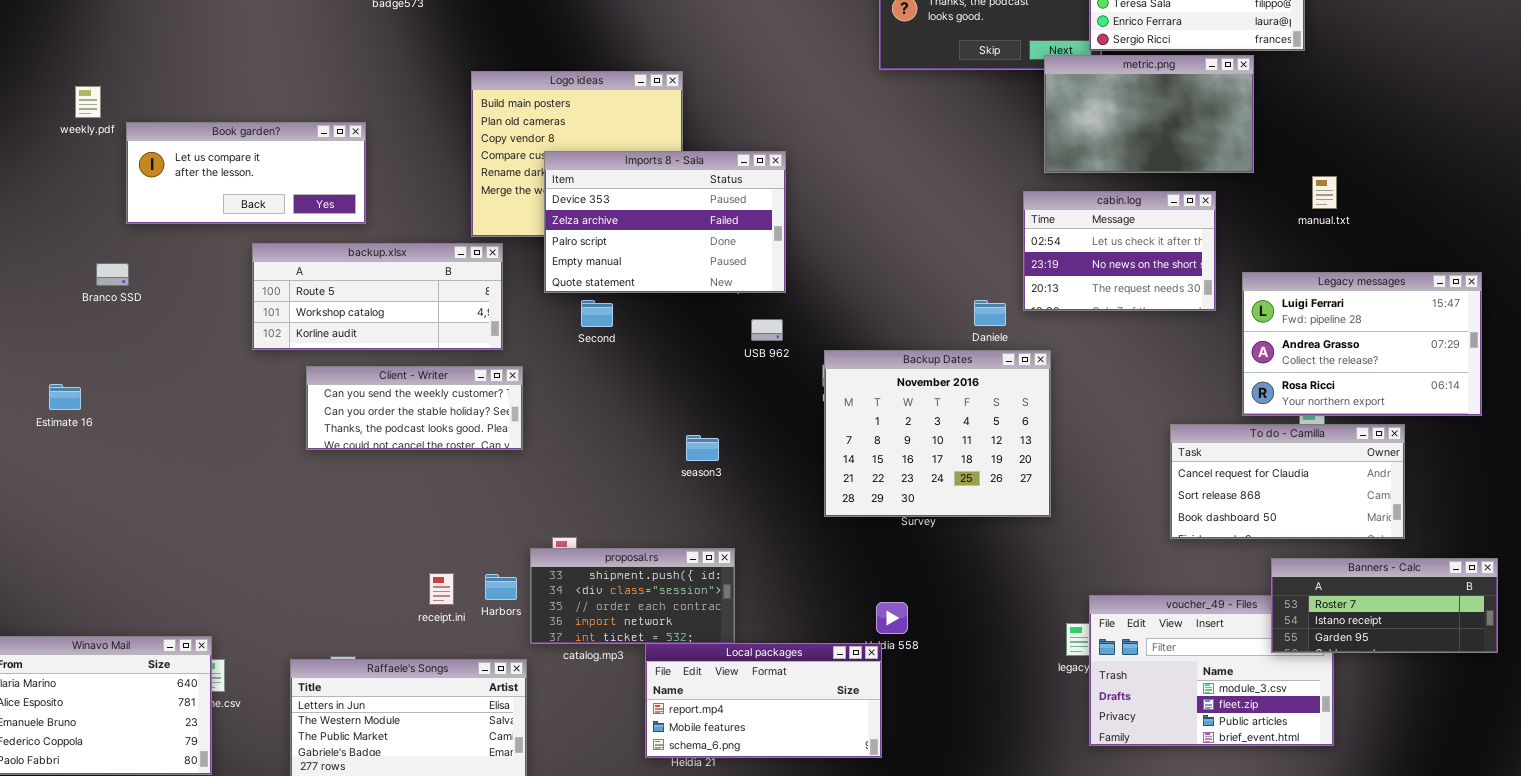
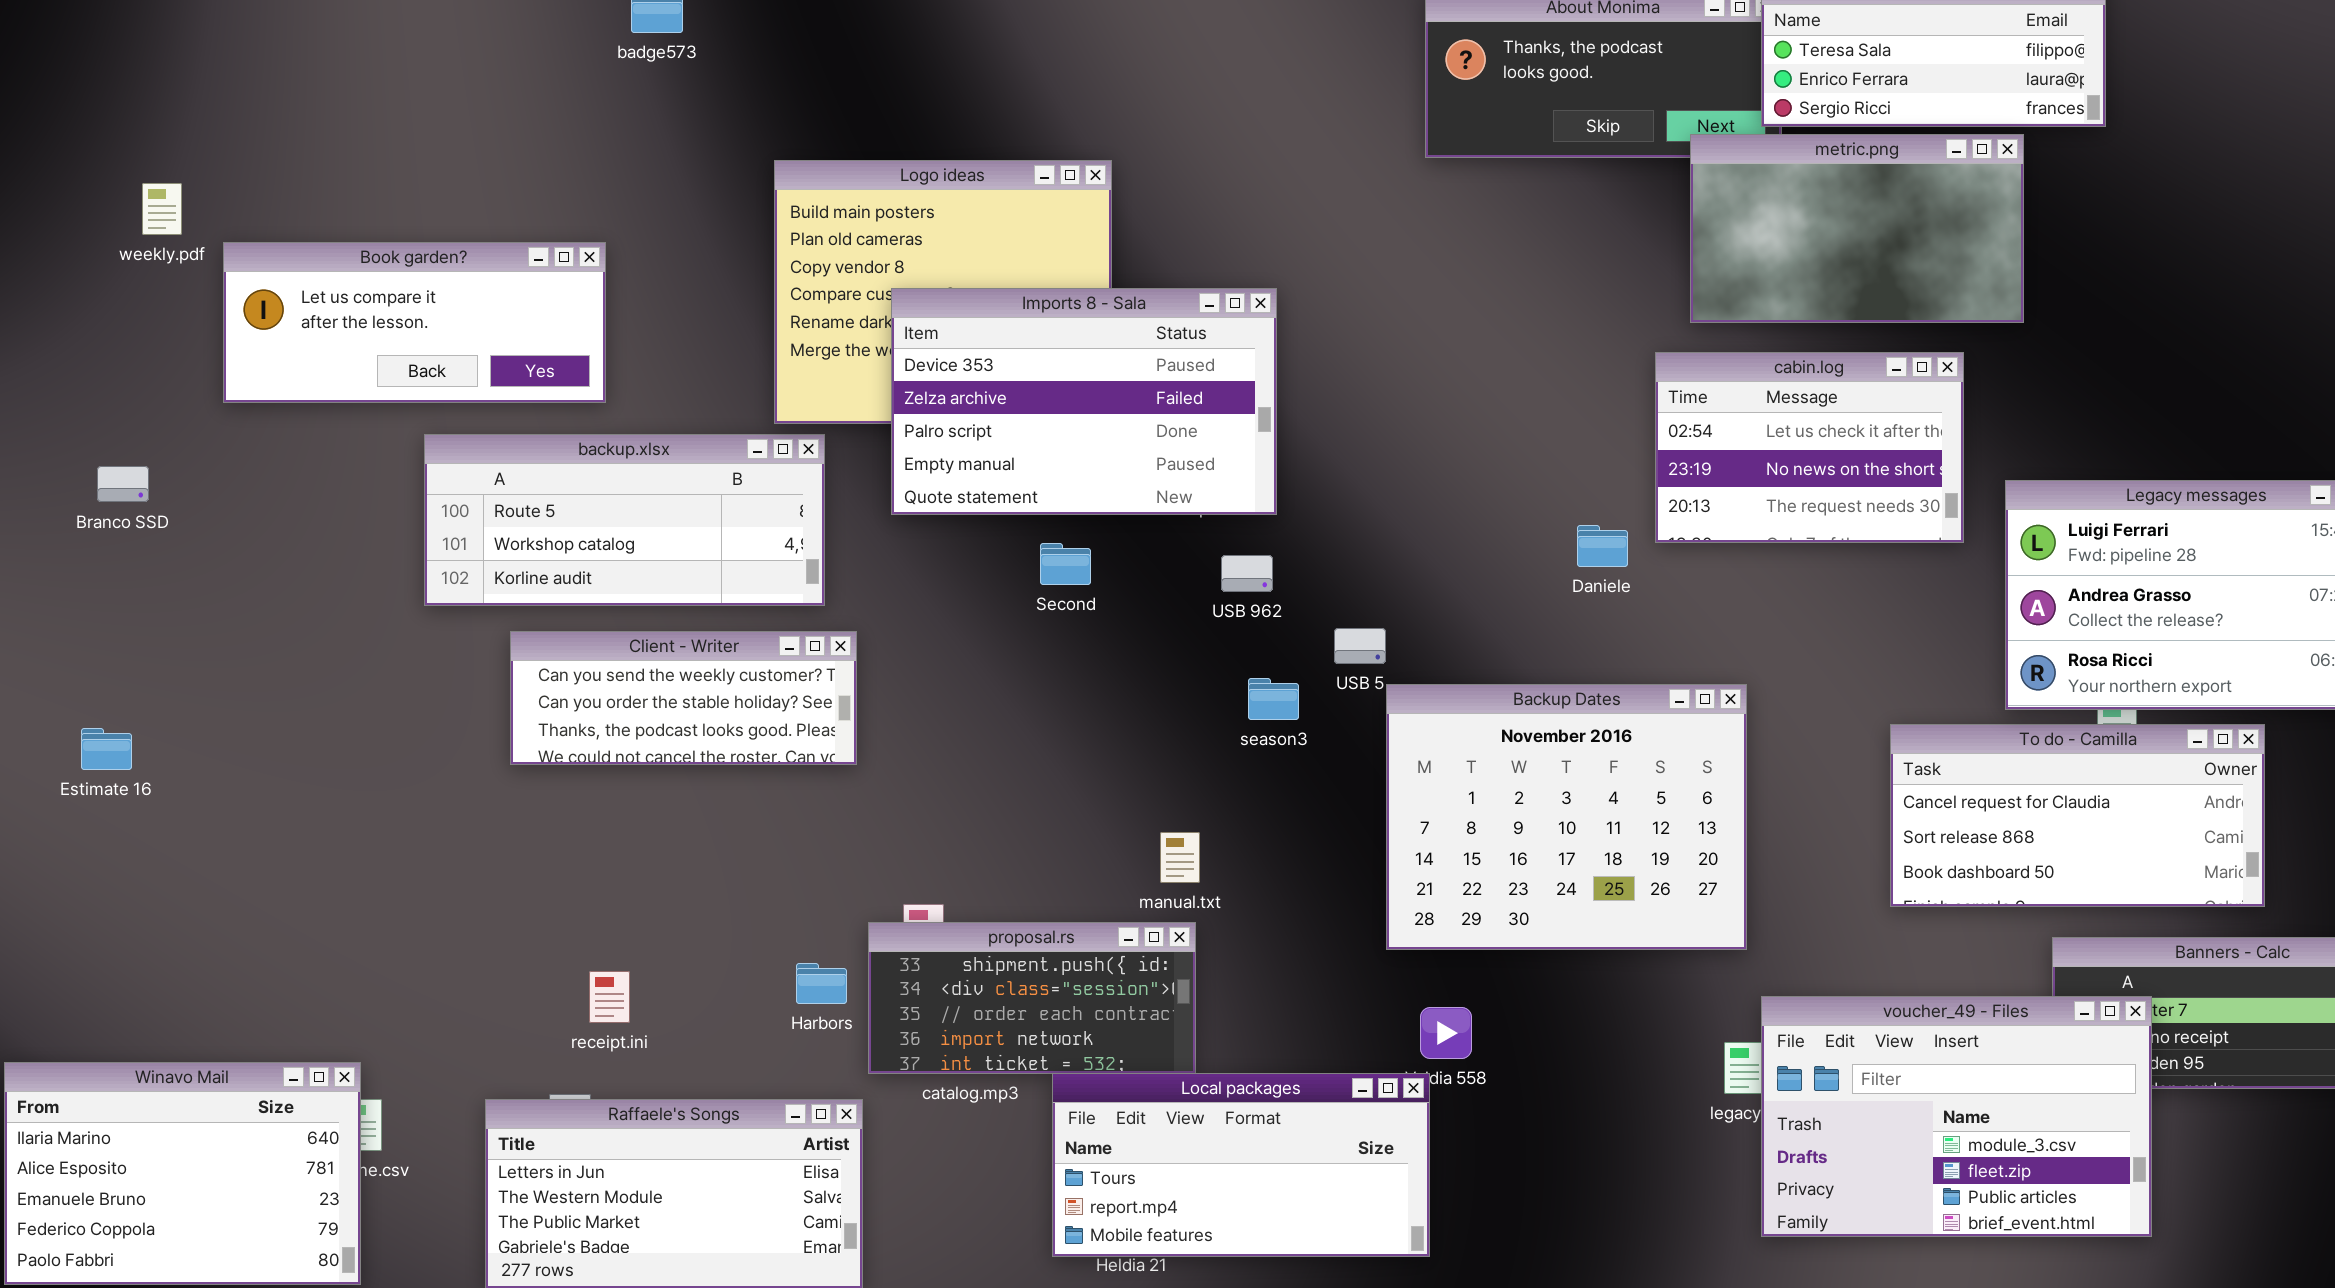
manual.txt: [1312,176,1337,209] -> [1160,832,1200,883], moved
Branco SSD: [96,263,129,286] -> [97,466,149,502], moved
Second: [581,300,613,327] -> [1040,543,1091,585], moved
Backup Dates: [824,350,1051,517] -> [1386,684,1747,950], moved
Estimate 16: [49,384,81,410] -> [81,728,132,770], moved
season3: [686,435,719,461] -> [1248,678,1299,720], moved
receipt.ini: [429,573,454,605] -> [589,971,630,1023], moved
voucher_49 - Files: [1089,595,1334,746] -> [1761,996,2152,1237], raised
Local packages: [645,643,882,758] -> [1052,1073,1430,1257], scrolled up 1 row

